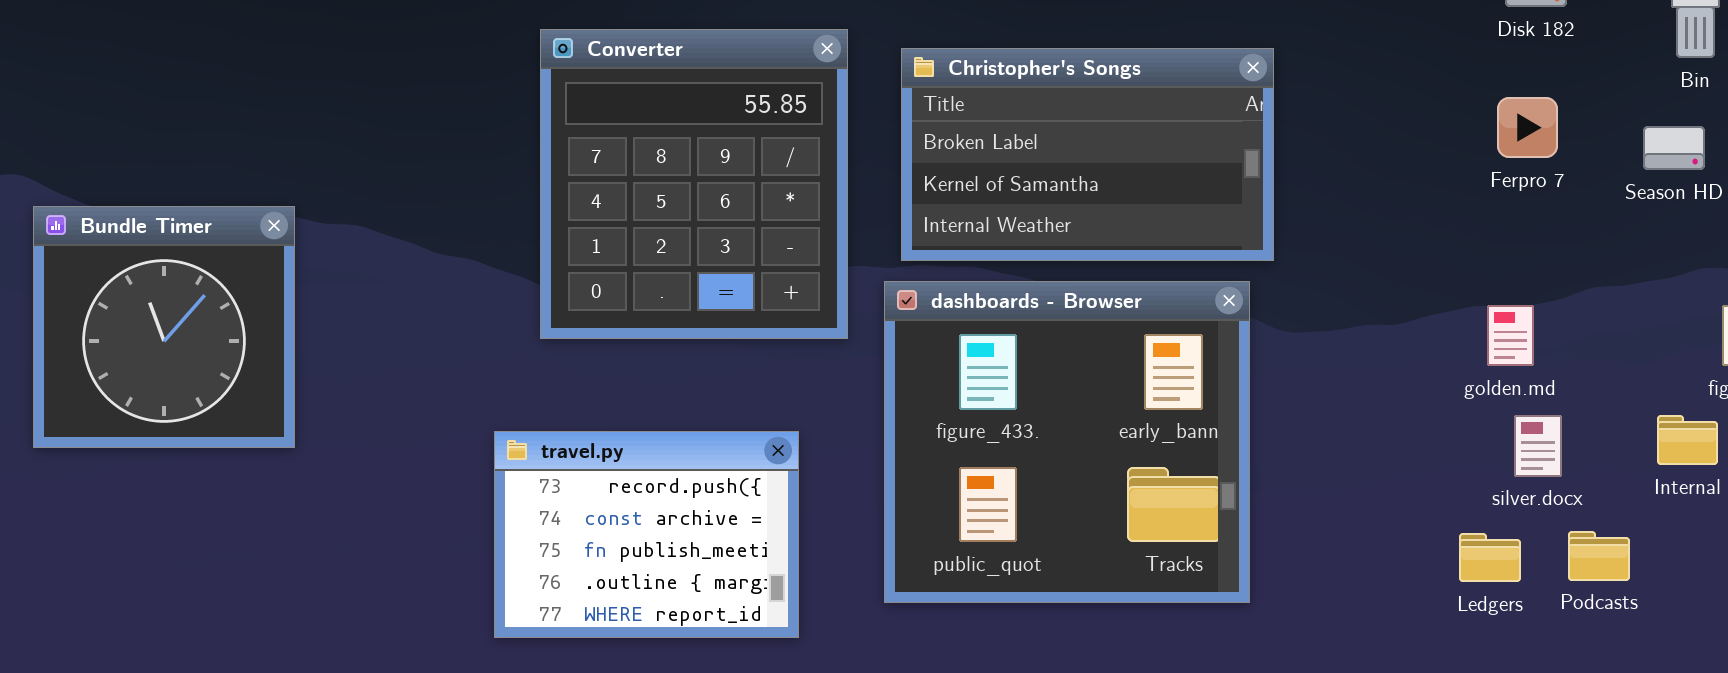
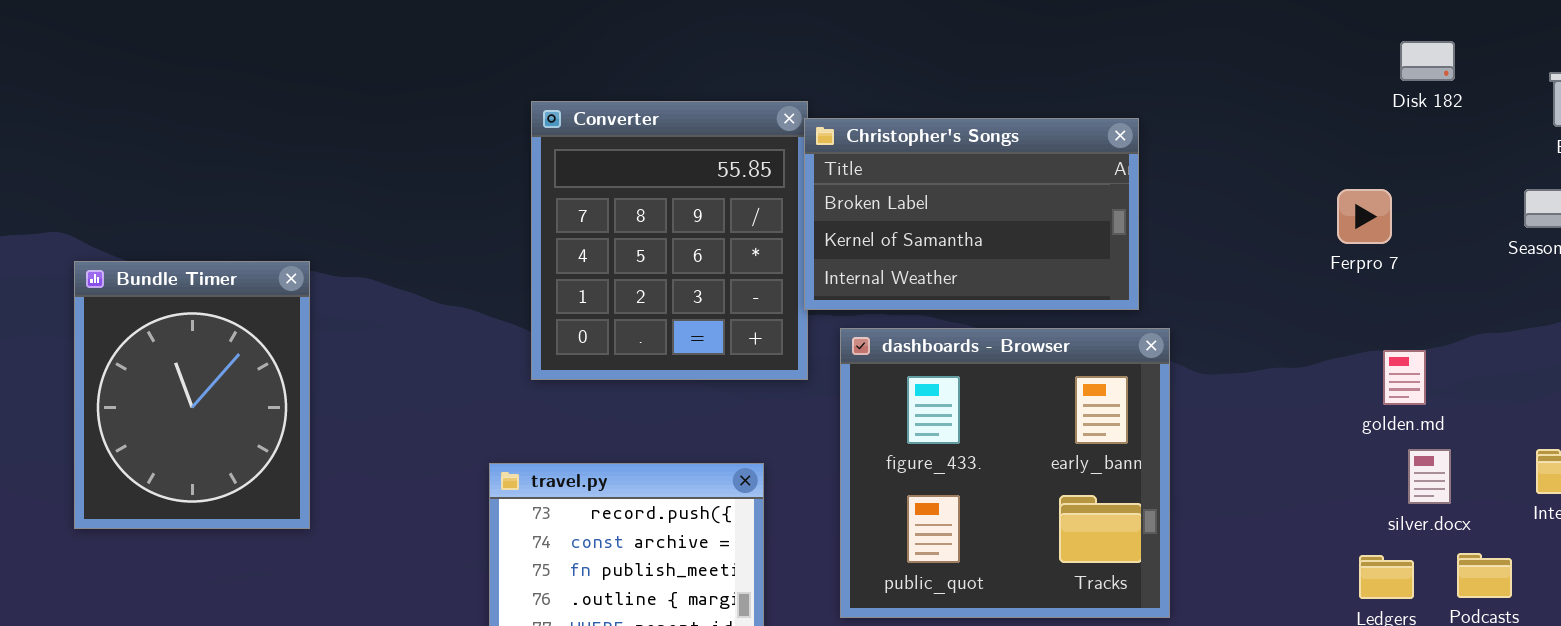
Christopher's Songs: [901,48,1274,261] -> [804,118,1139,310], moved
Ferpro 7: [1497,97,1558,158] -> [1337,189,1392,244], moved
Bundle Timer: [33,206,295,448] -> [74,261,310,529], resized

